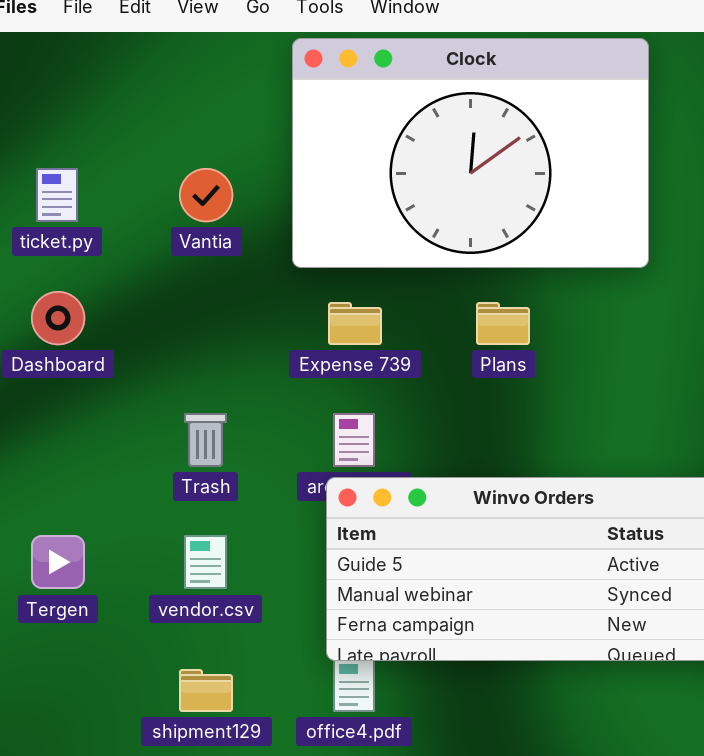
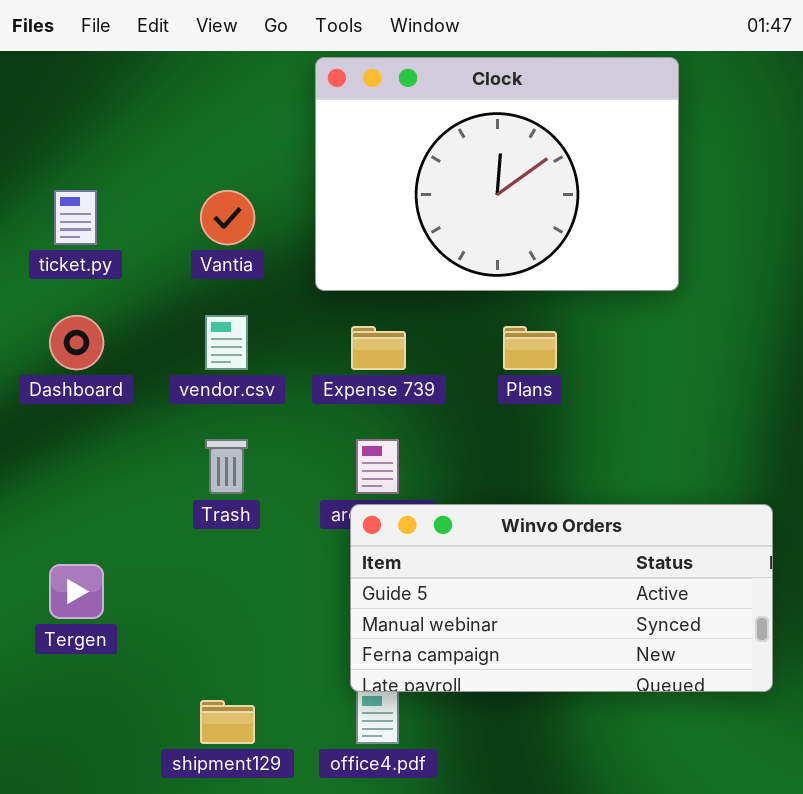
vendor.csv: [184,535,227,589] -> [205,315,248,370], moved

